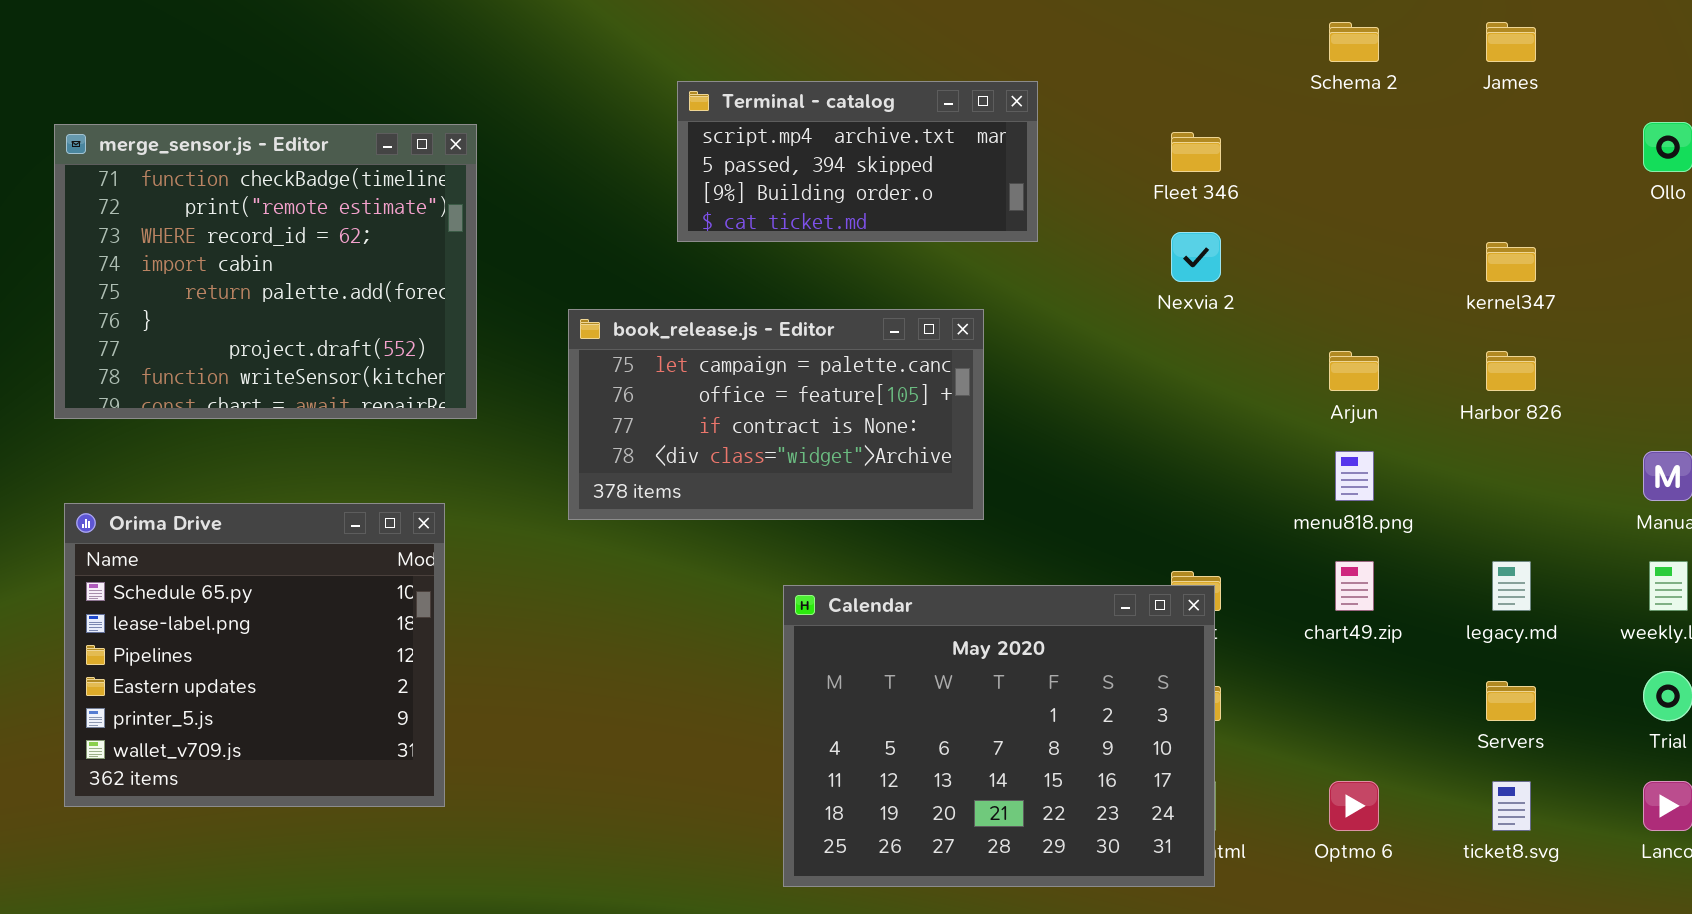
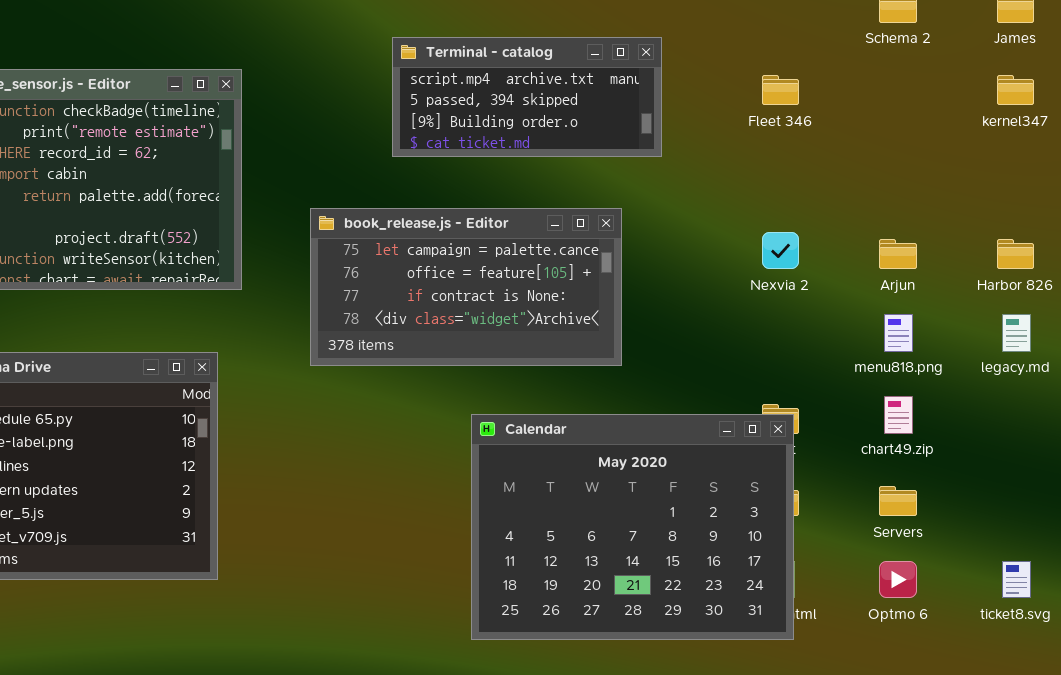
Nexvia 2: [1171,232,1221,282] -> [762,232,799,269], moved
kernel347: [1486,242,1536,282] -> [997,75,1034,105], moved
legacy.md: [1492,561,1531,611] -> [1002,314,1031,352], moved
Servers: [1486,681,1536,721] -> [879,486,917,516], moved

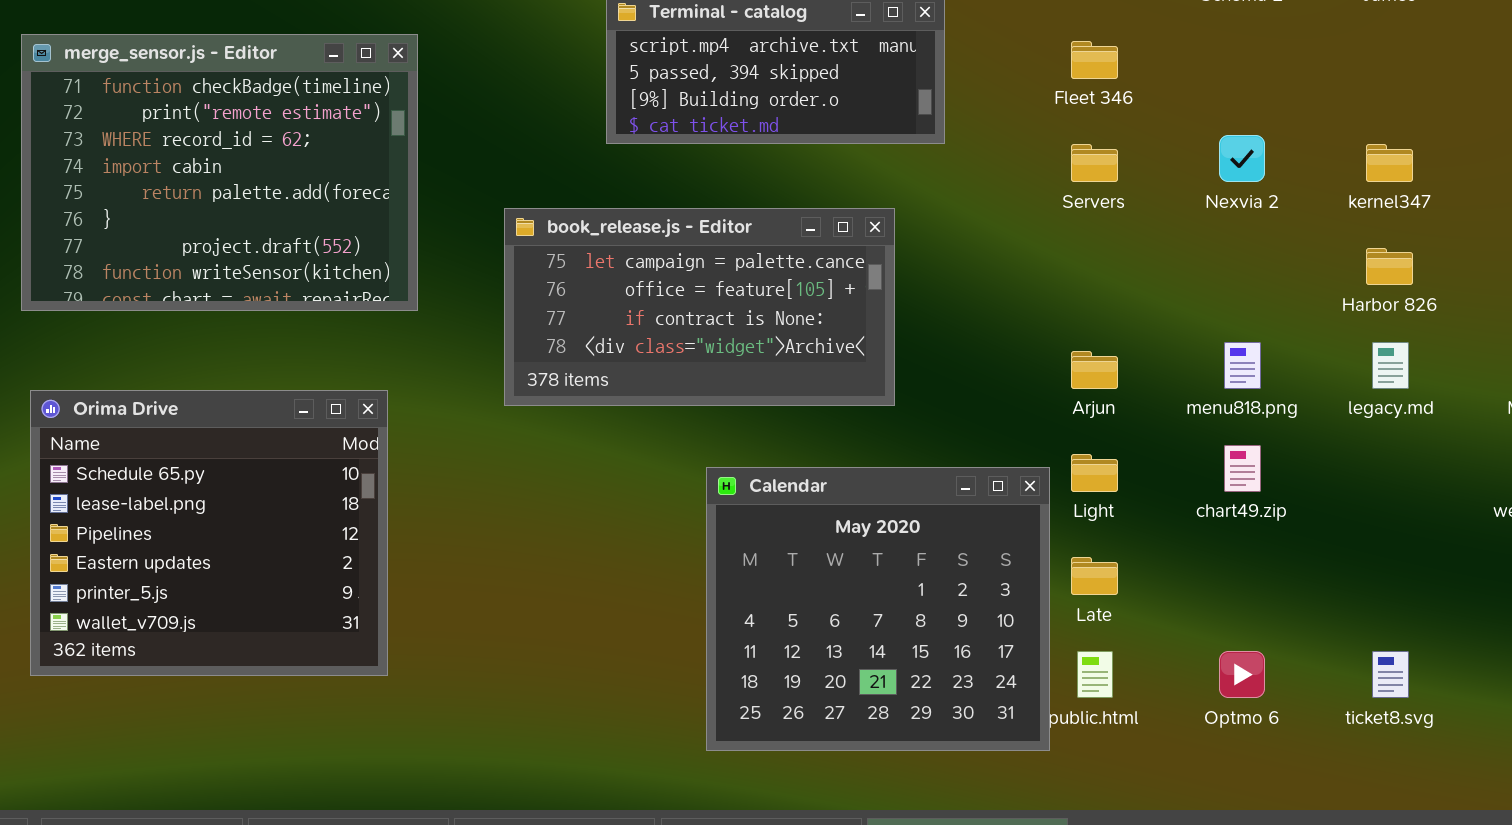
kernel347: [997,75,1034,105] -> [1366,144,1413,182], moved
Nexvia 2: [762,232,799,269] -> [1219,135,1265,182], moved
Arjun: [879,239,917,269] -> [1071,351,1118,389], moved
Calendar: [471,414,794,640] -> [706,467,1050,751], resized
Servers: [879,486,917,516] -> [1071,144,1118,182], moved

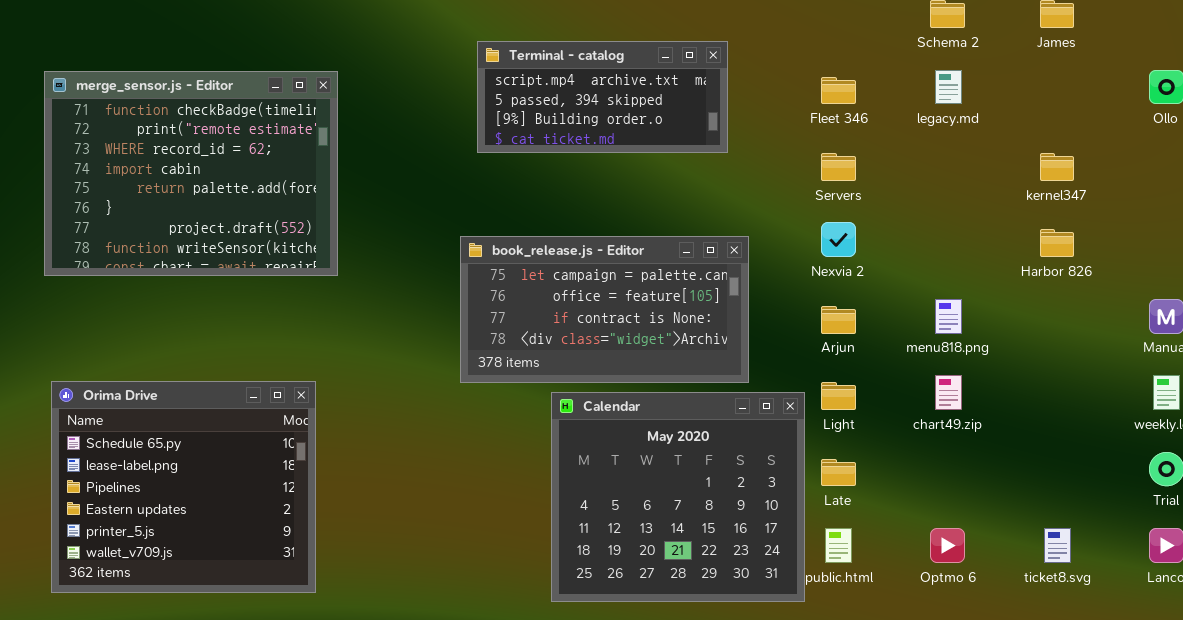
Nexvia 2: [1219,135,1265,182] -> [821,222,856,257], moved
book_release.js - Editor: [504,208,895,406] -> [460,236,749,383], moved
legacy.md: [1372,342,1409,389] -> [935,70,962,104], moved
Orima Drive: [30,390,388,676] -> [51,381,316,593], moved

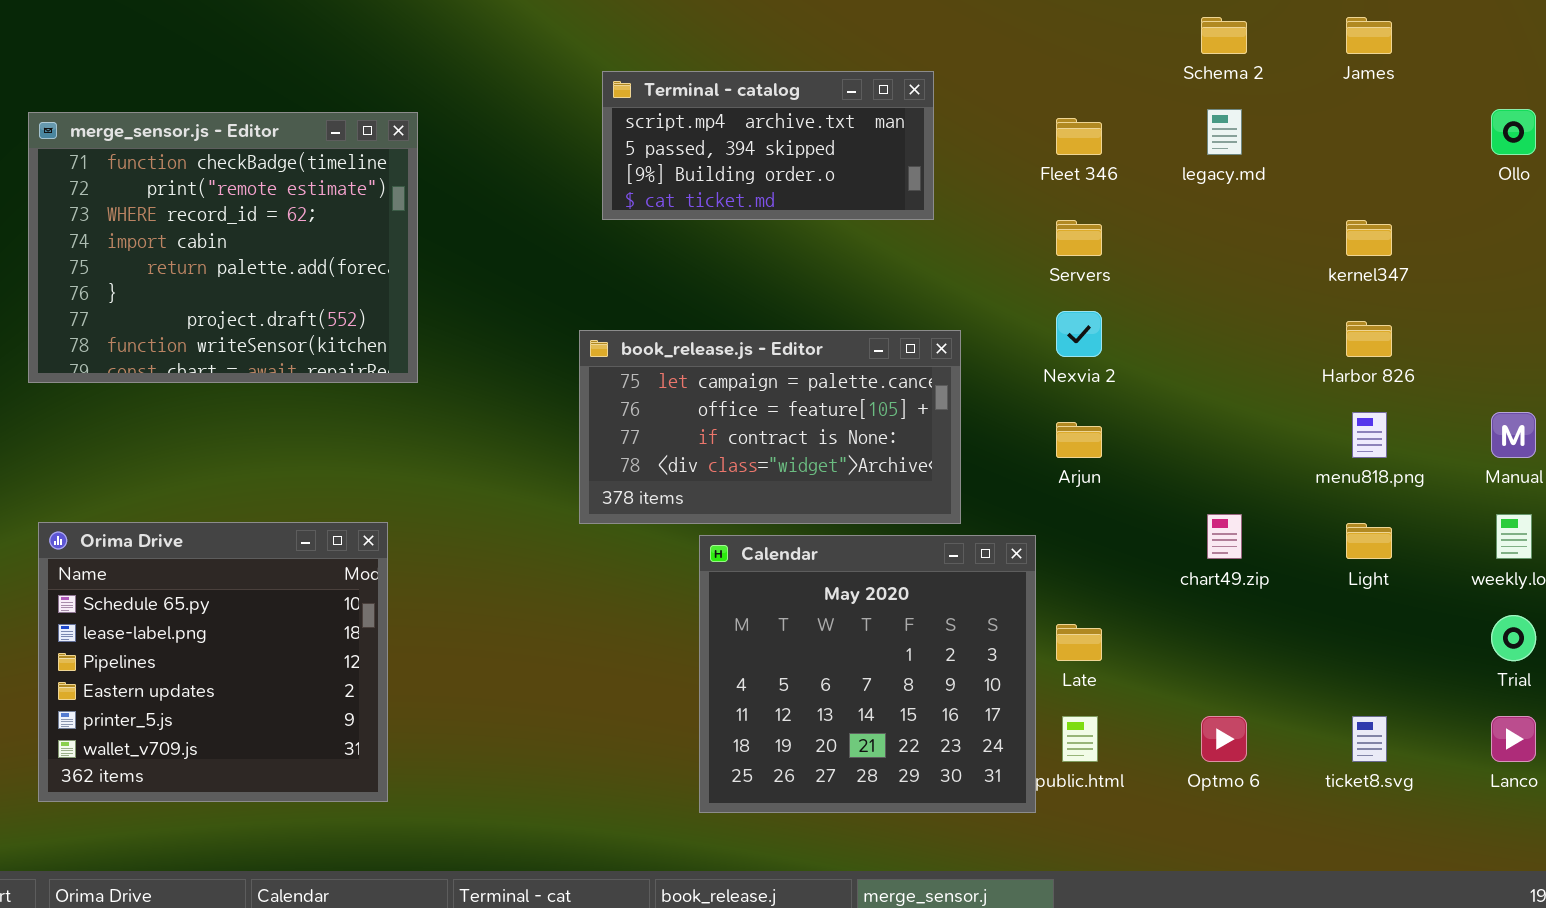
menu818.png: [935,299,962,334] -> [1352,412,1387,458], moved
Light: [821,382,856,410] -> [1346,523,1392,559], moved

